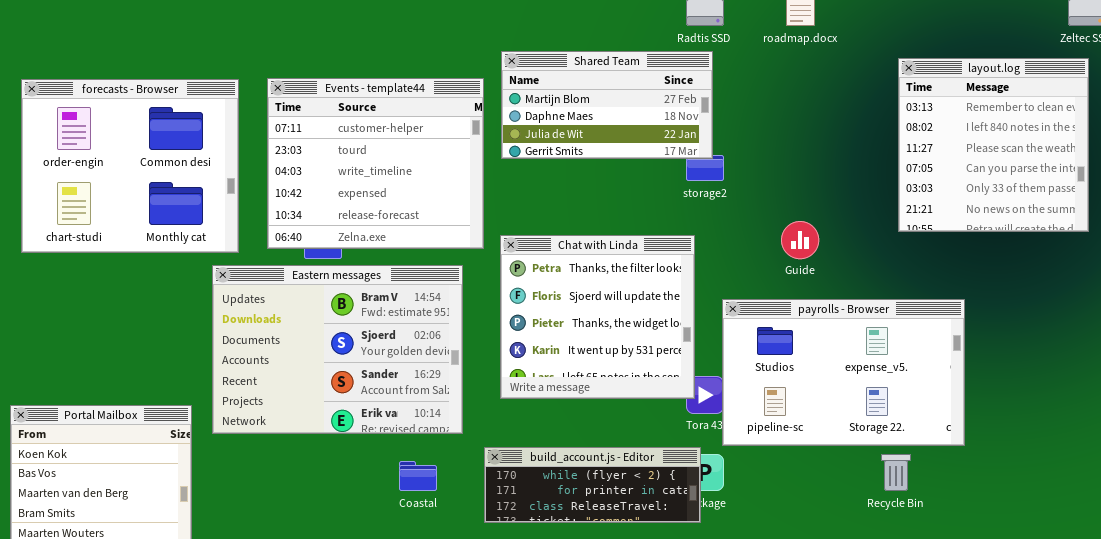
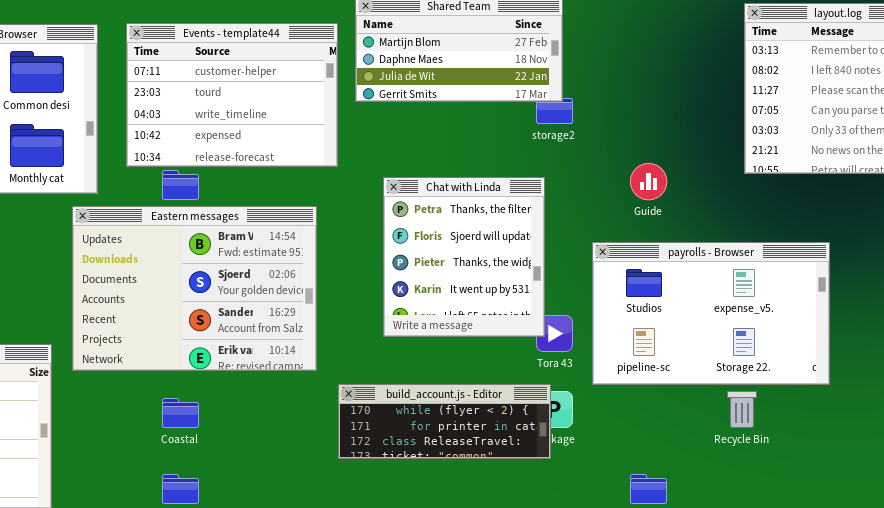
Events - template44: [267,78,484,249] -> [126,23,338,167], resized
Chat with Linda: [500,235,695,399] -> [383,177,545,337], resized
payrolls - Browser: [722,299,965,446] -> [592,242,830,385], moved
Coastal: [399,461,437,491] -> [162,398,199,428], moved

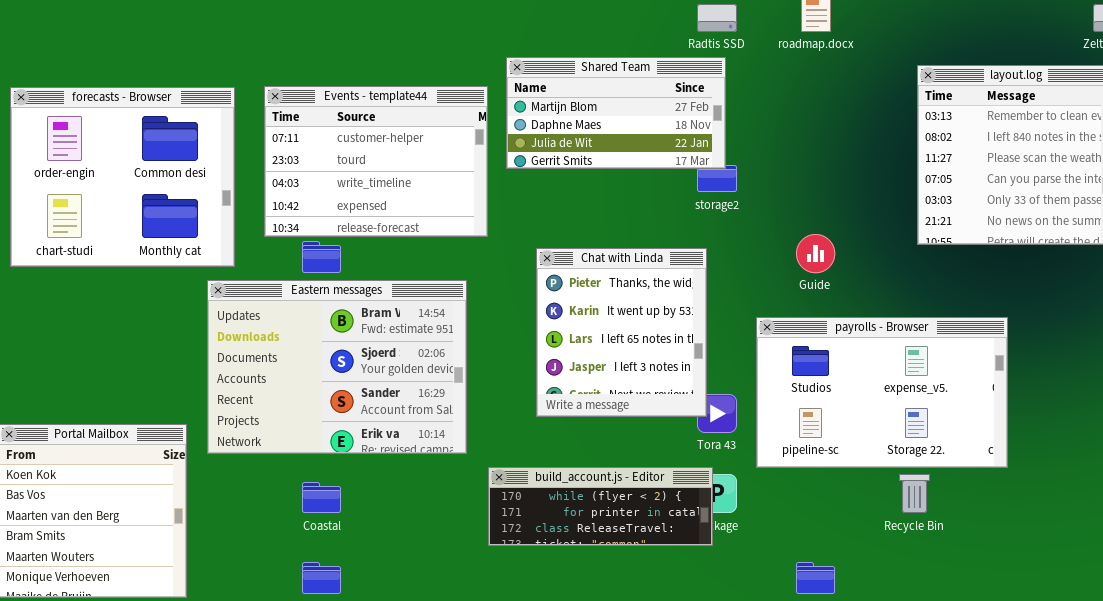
Chat with Linda: [383,177,545,337] -> [536,248,707,417], scrolled down 2 rows

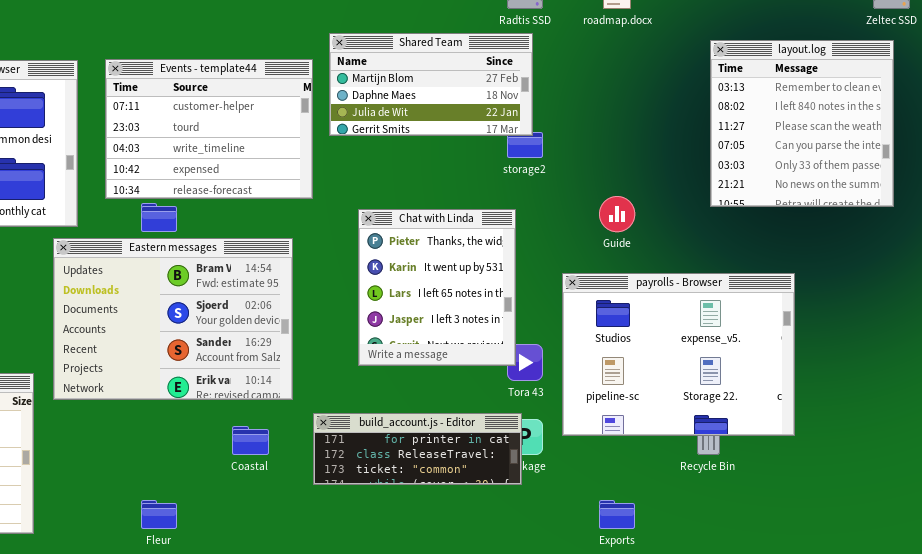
payrolls - Browser: [756,317,1008,468] -> [562,273,795,436], resized
build_account.js - Editor: [488,467,713,546] -> [313,413,522,485], scrolled down 1 row
Coastal: [302,482,341,513] -> [232,426,269,455], moved

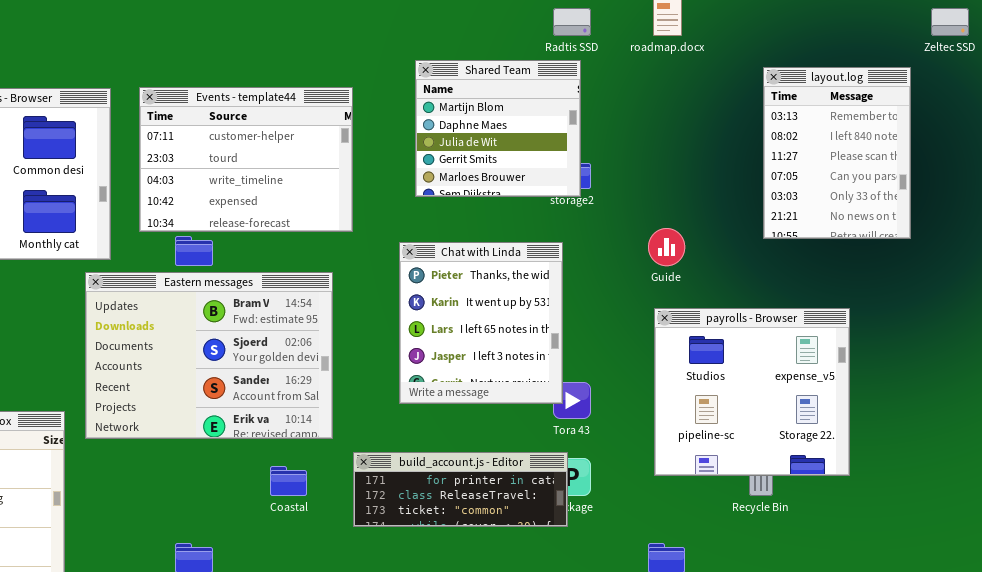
Shared Team: [329,33,533,136] -> [415,60,581,197], resized
layout.log: [710,40,894,207] -> [763,67,911,239], resized
payrolls - Browser: [562,273,795,436] -> [654,308,850,476], resized

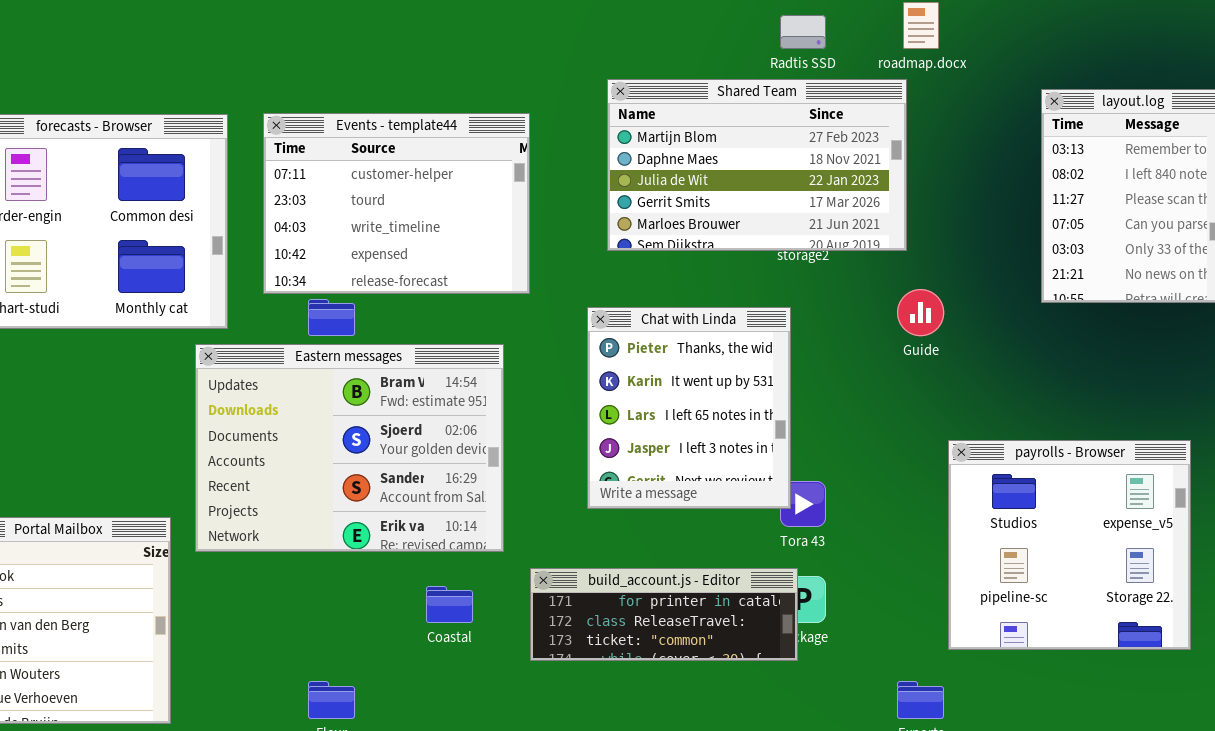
Shared Team: [415,60,581,197] -> [607,79,907,251], resized
payrolls - Browser: [654,308,850,476] -> [948,440,1191,650], moved

